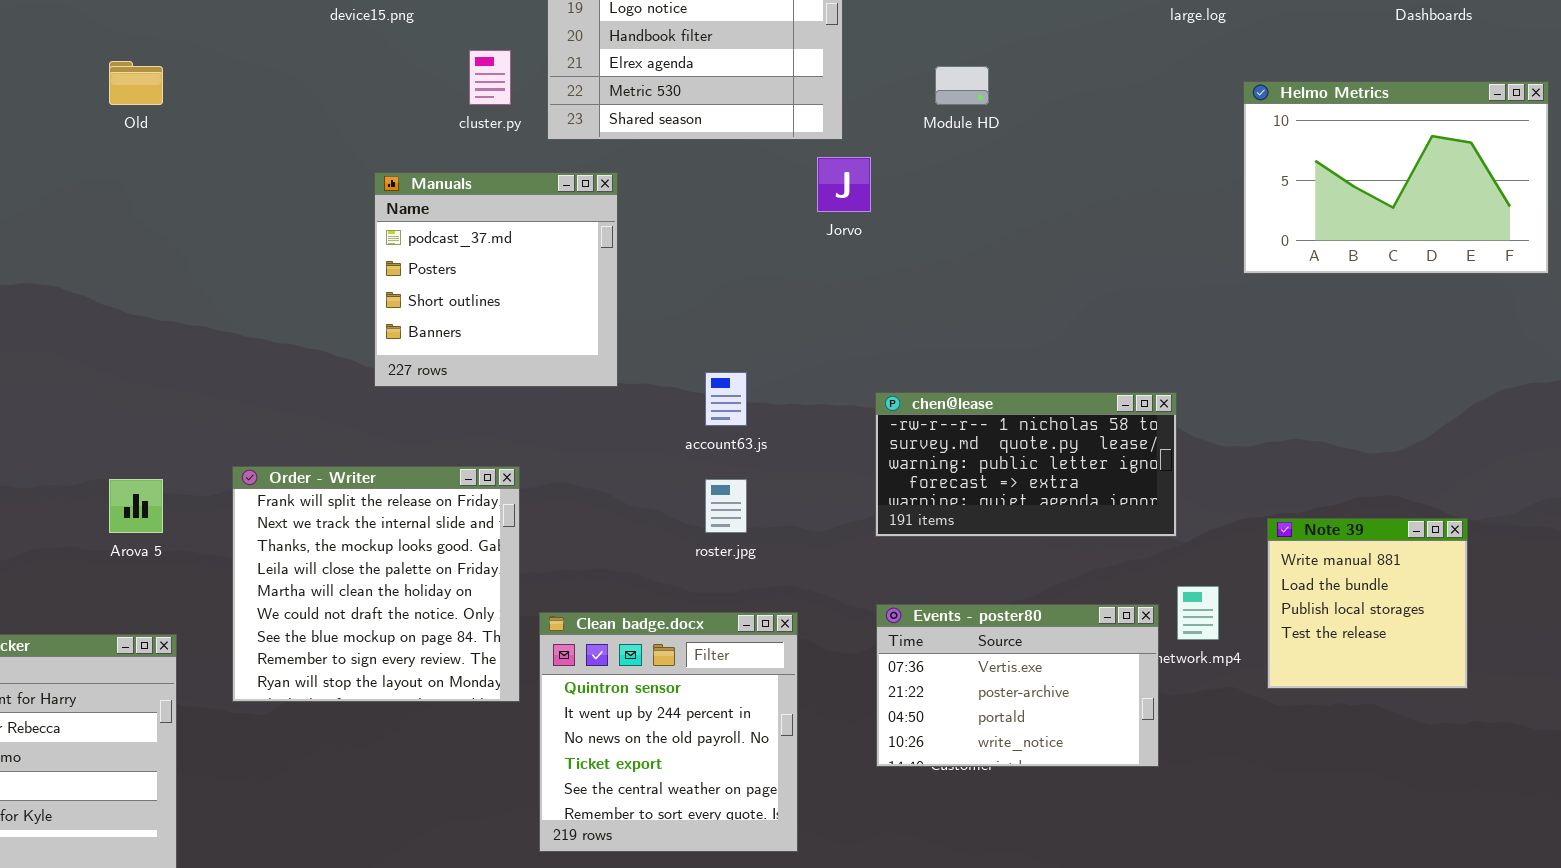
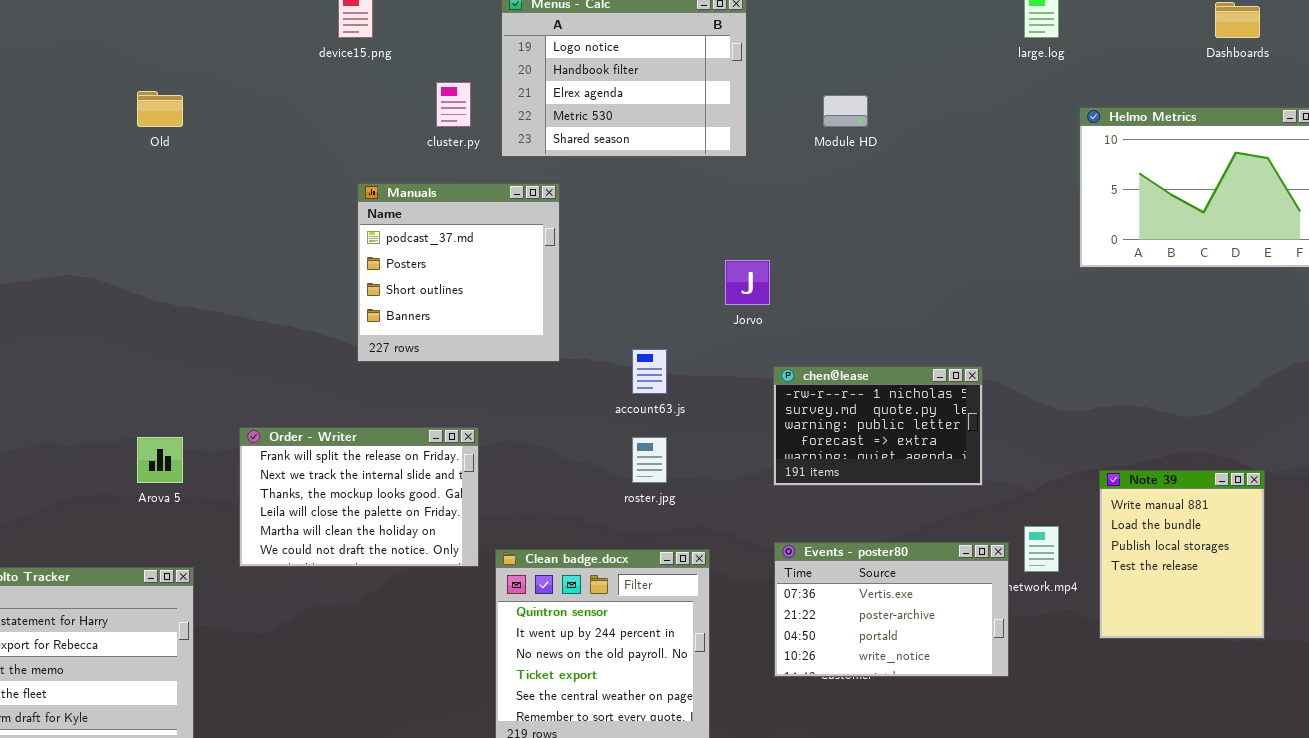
Jorvo: [817,157,871,212] -> [725,260,770,305], moved
chen@lease: [875,392,1177,537] -> [773,366,983,486], resized
Order - Writer: [232,466,520,702] -> [239,427,479,567], resized
Note 39: [1267,518,1468,689] -> [1099,470,1265,639], resized

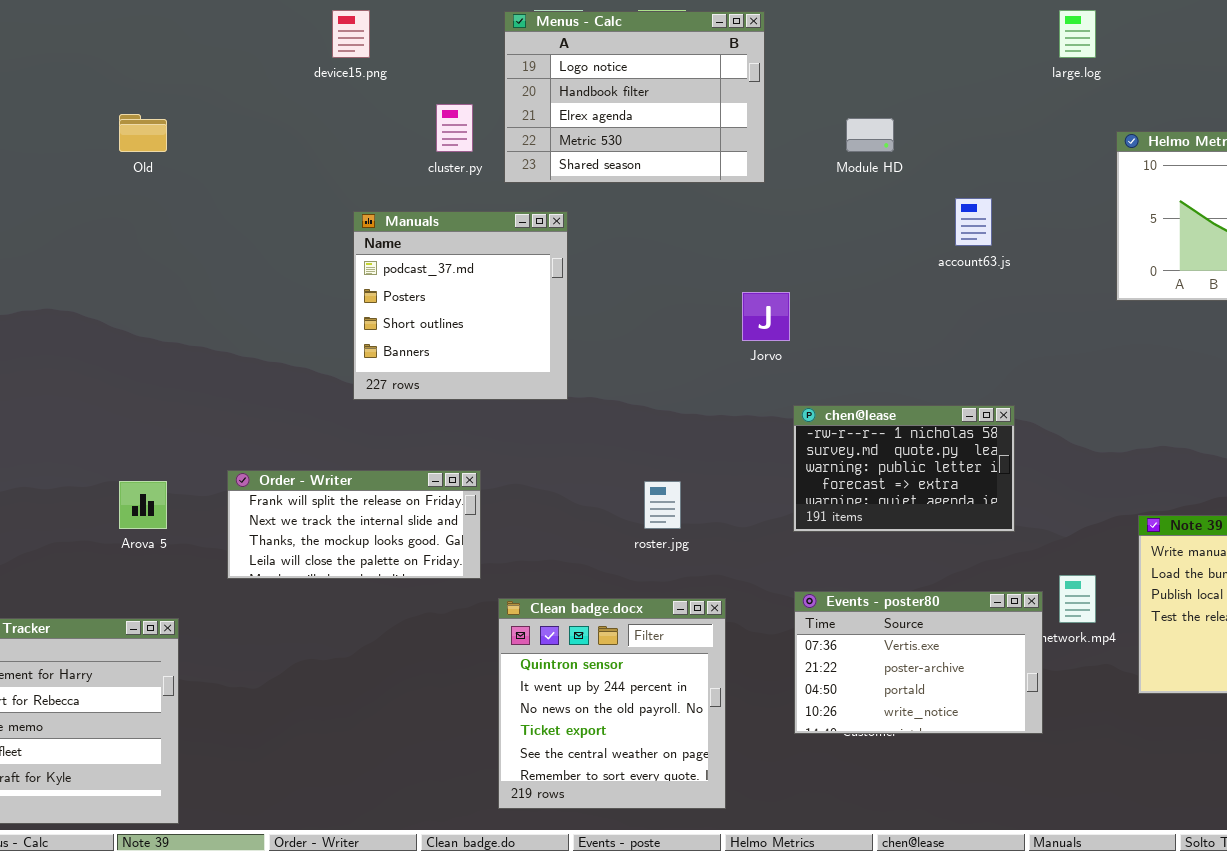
account63.js: [632,349,667,394] -> [955,198,992,246], moved
Order - Writer: [239,427,479,567] -> [227,470,481,579], resized

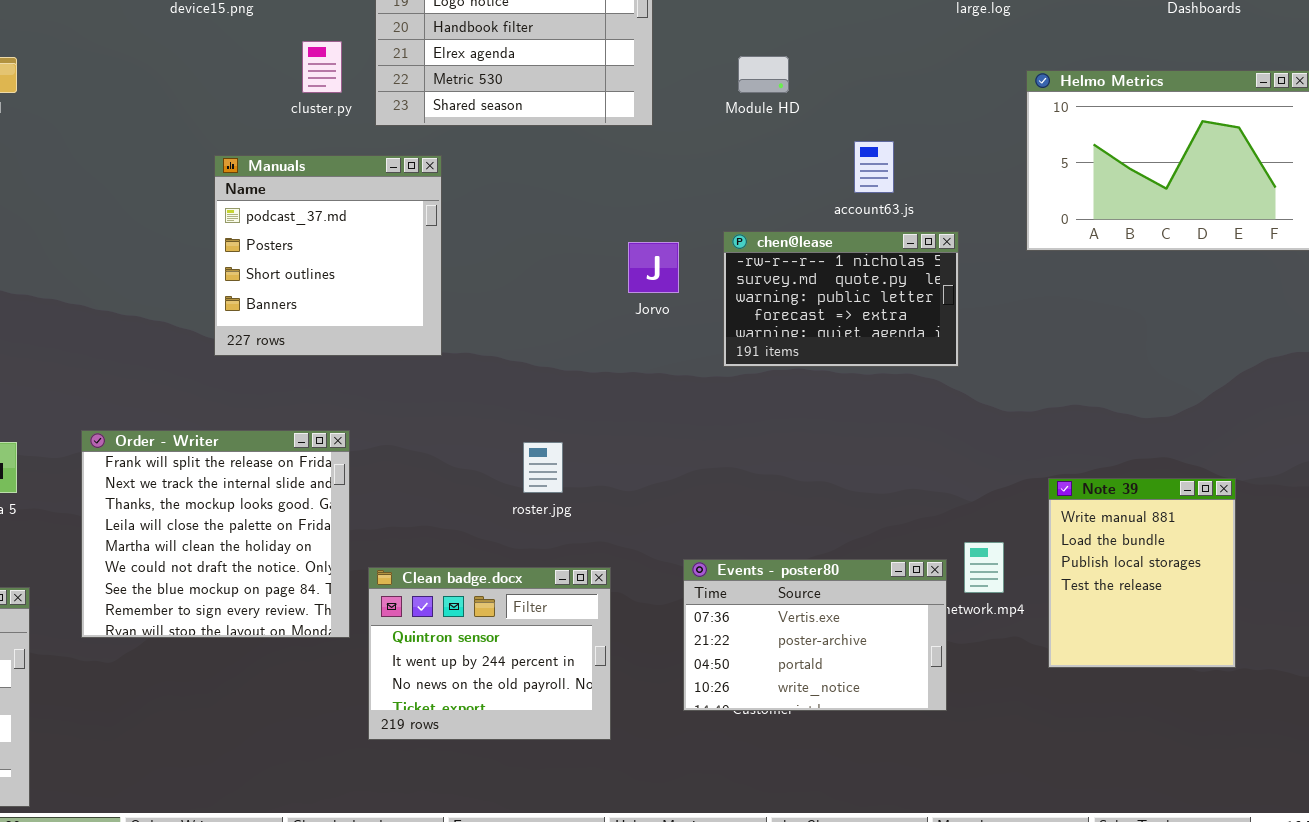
chen@lease: [793,405,1015,532] -> [723,231,959,367], moved
Order - Writer: [227,470,481,579] -> [81,430,350,638], resized
Clean badge.docx: [498,598,726,809] -> [368,567,611,740], resized

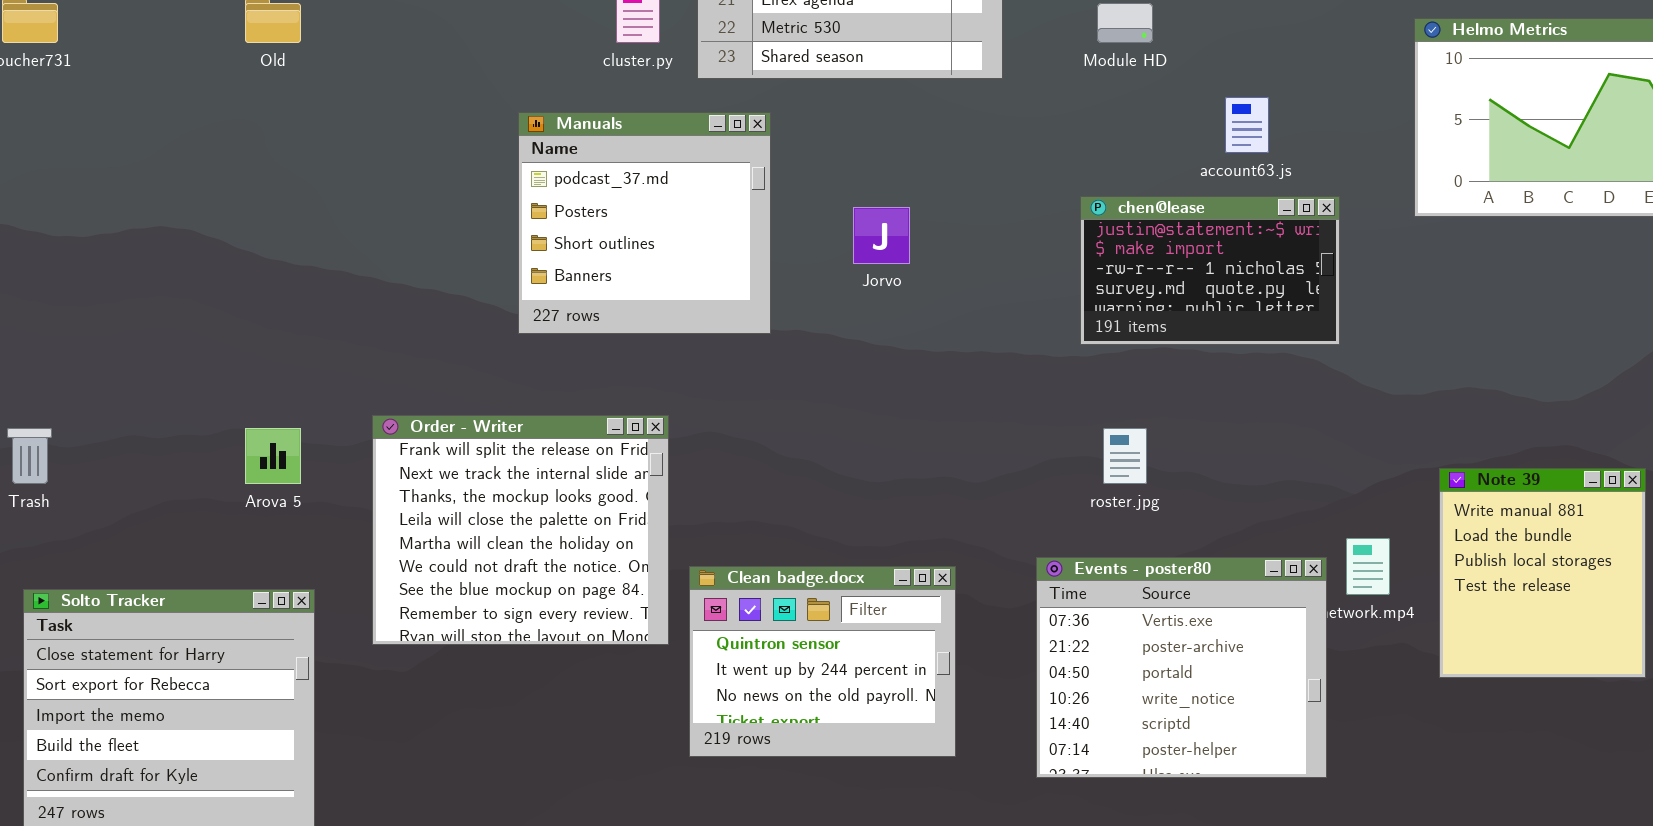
chen@lease: [723,231,959,367] -> [1080,196,1340,345], scrolled up 2 rows
Jorvo: [628,242,679,293] -> [853,207,910,264], moved
roster.jpg: [523,442,563,493] -> [1103,428,1147,484], moved
Events - poster80: [683,559,947,711] -> [1036,557,1327,778], resized

